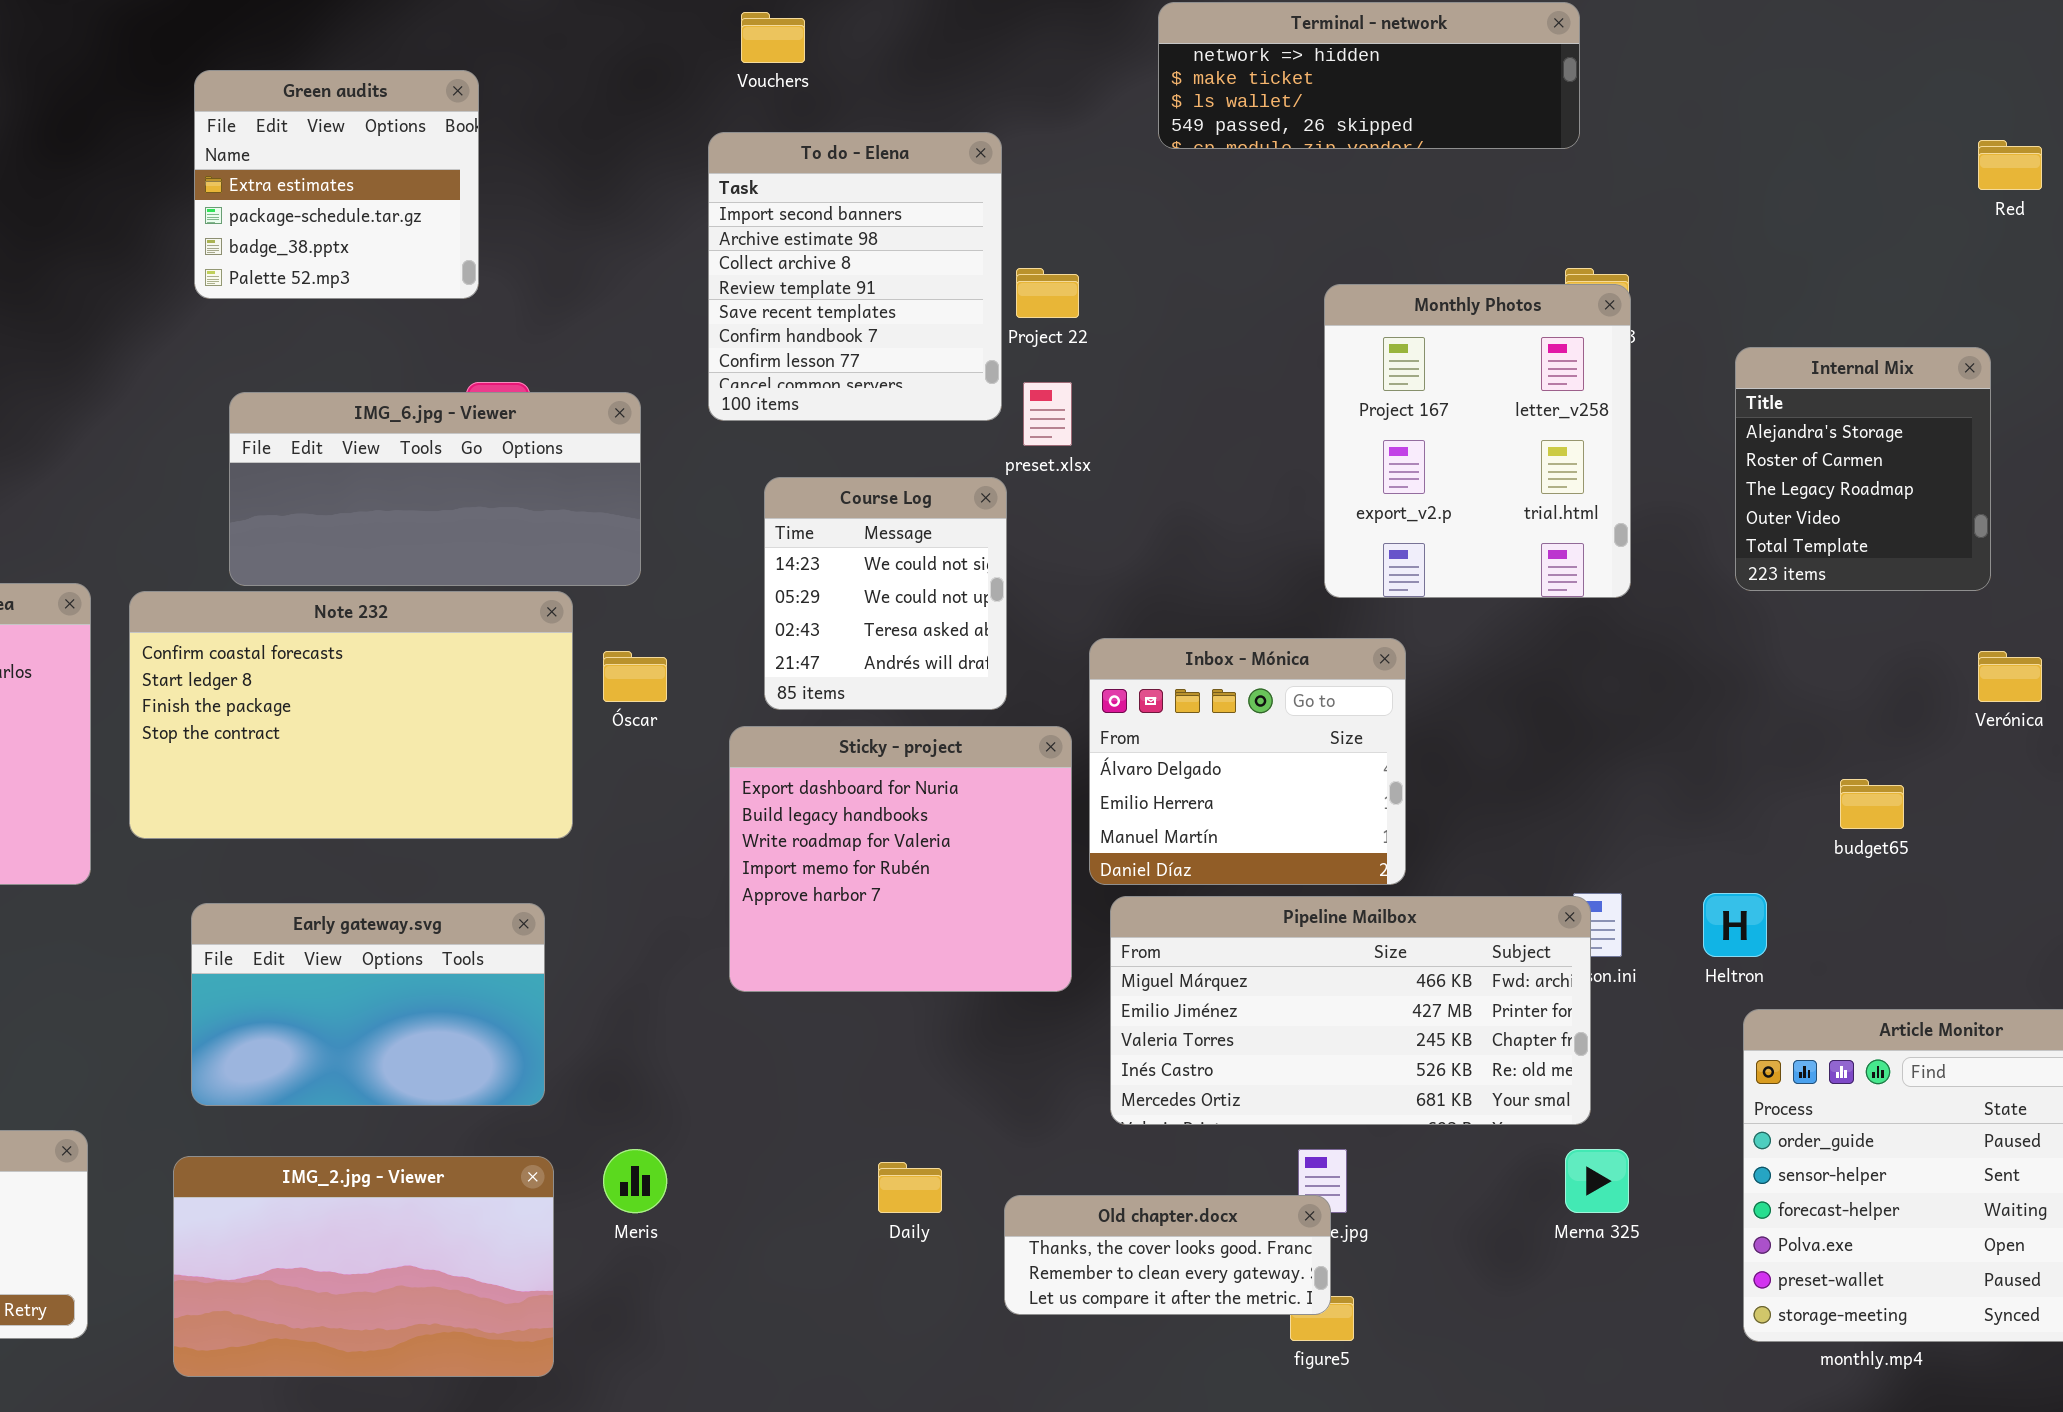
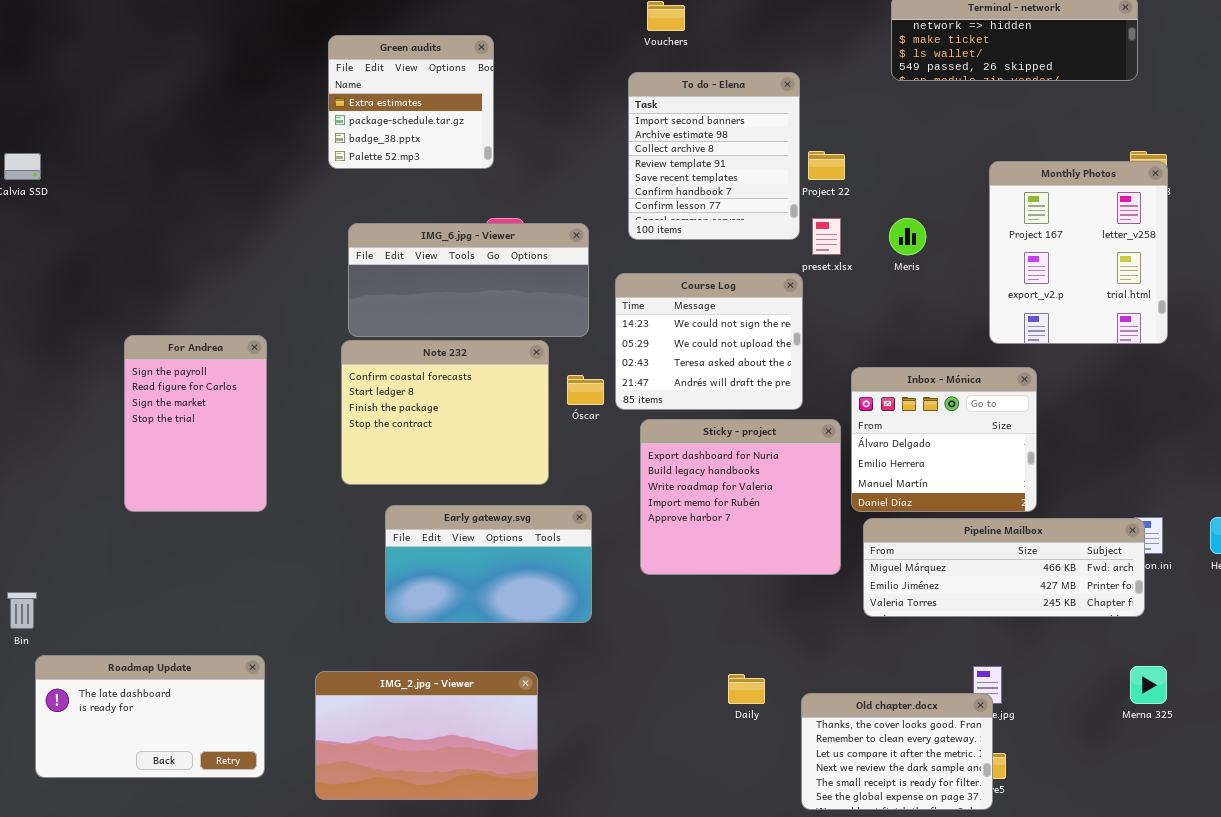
Course Log: [764,477,1007,710] -> [615,273,803,410], resized
Note 232: [129,591,573,839] -> [341,340,549,485], resized
Pipeline Mailbox: [1110,896,1591,1125] -> [863,518,1145,617], resized
Early gateway.svg: [191,903,545,1106] -> [385,505,592,623], moved
Meris: [603,1149,667,1213] -> [889,218,926,255], moved
Old chapter.docx: [1004,1195,1331,1315] -> [801,693,993,810], resized

